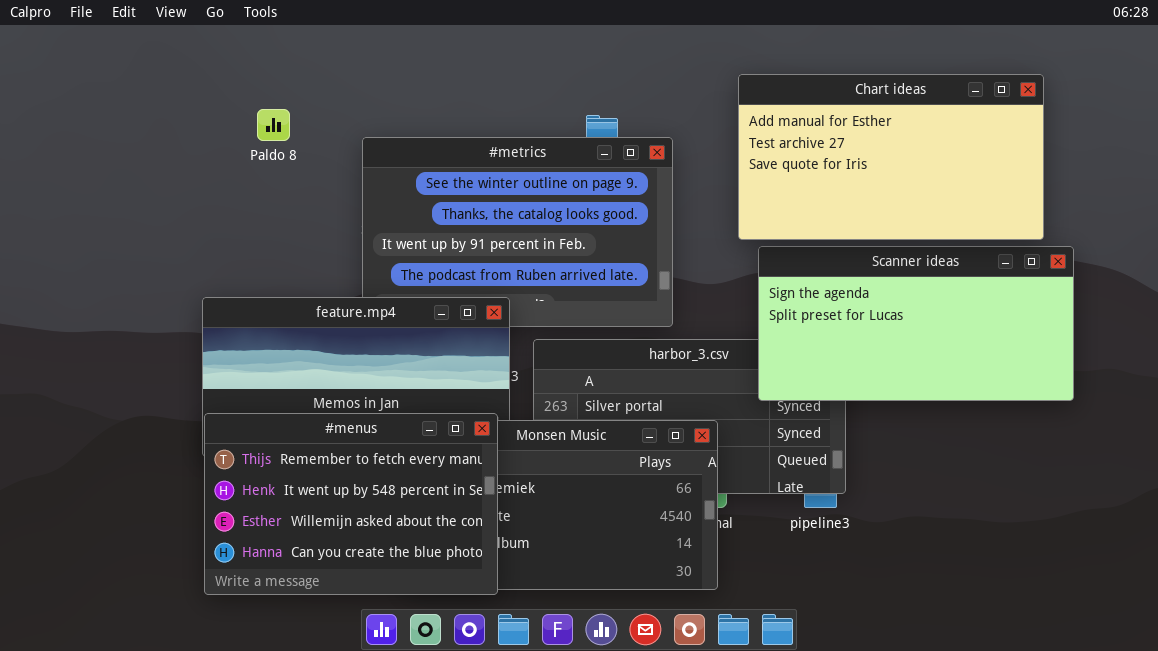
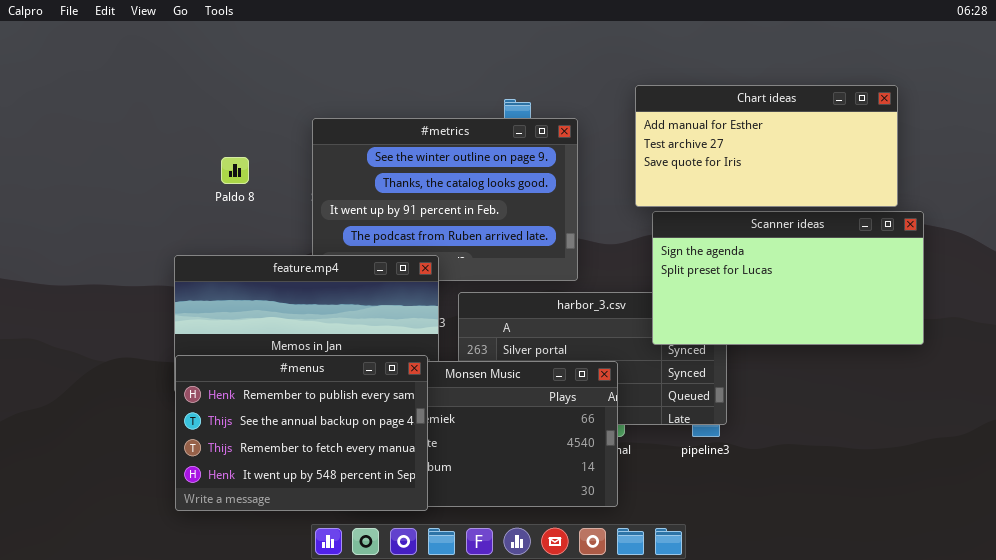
Chart ideas: [738,74,1044,240] -> [635,85,898,207], resized
Paldo 8: [257,109,290,141] -> [221,157,249,184], moved
#menus: [204,413,498,595] -> [175,355,428,511], scrolled up 2 rows

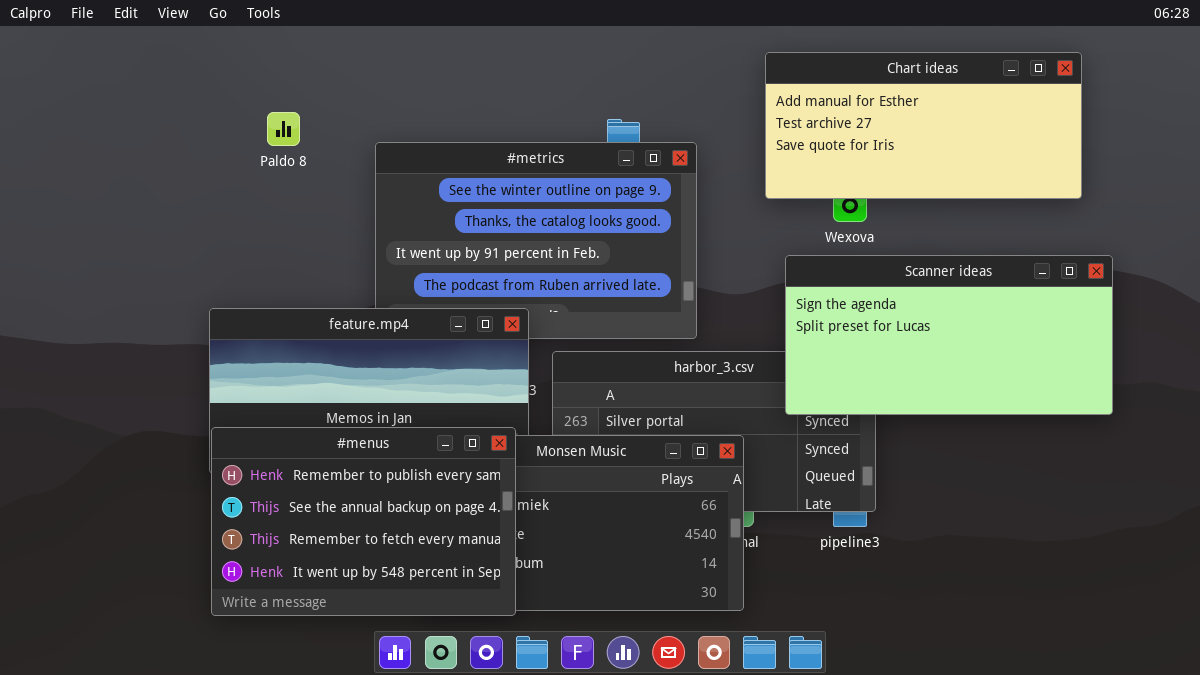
Chart ideas: [635,85,898,207] -> [765,52,1082,199], moved
Paldo 8: [221,157,249,184] -> [267,112,300,146], moved

